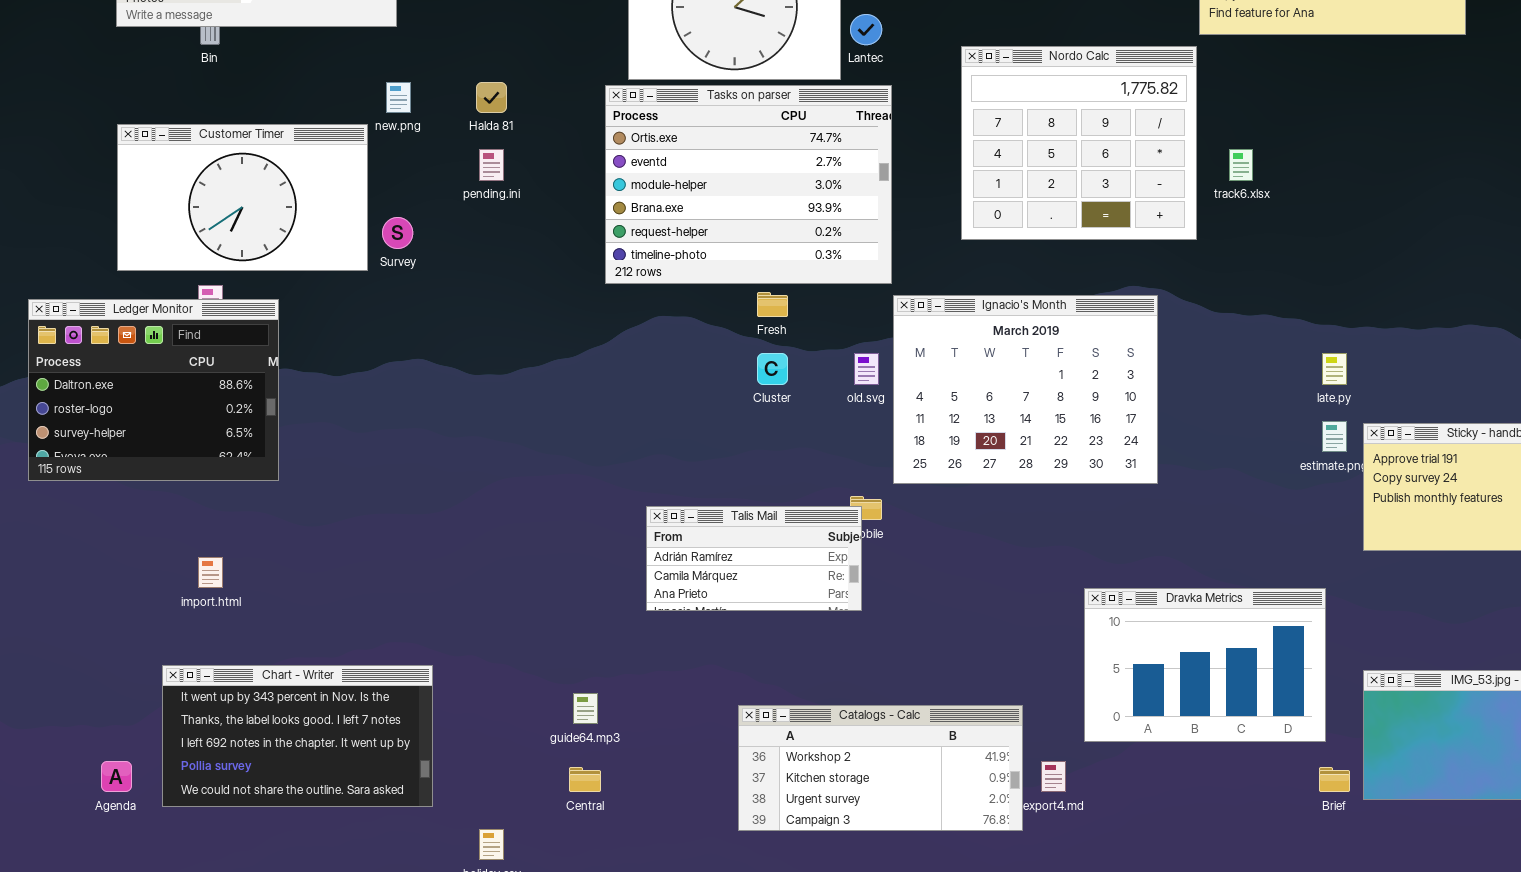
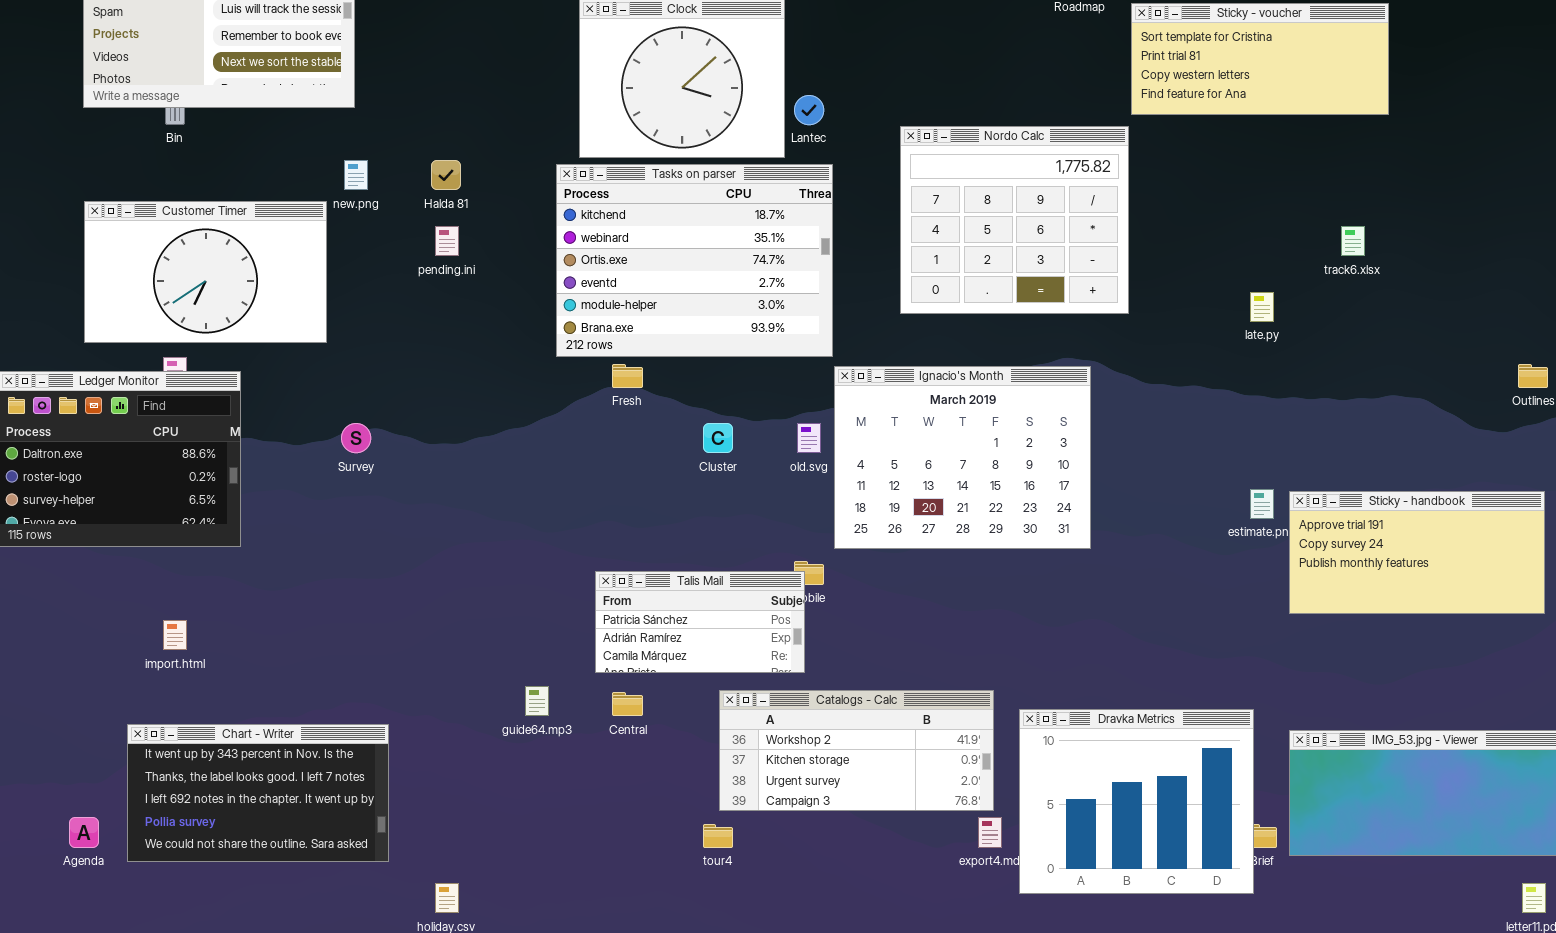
Tasks on parser: [605,85,892,284] -> [556,164,833,357], scrolled up 2 rows
track6.xlsx: [1229,149,1253,181] -> [1341,226,1365,256], moved
Survey: [382,217,413,249] -> [341,423,371,453], moved
Fresh: [757,292,788,317] -> [612,364,643,388], moved
late.py: [1322,353,1347,385] -> [1250,292,1274,322], moved
Talis Mail: [646,506,862,611] -> [595,571,805,673], scrolled up 1 row
Dravka Metrics: [1084,588,1326,742] -> [1019,709,1254,894], moved, resized
guide64.mp3: [573,693,598,724] -> [525,686,549,716], moved
Catalogs - Calc: [738,705,1023,831] -> [719,690,994,811], moved
Central: [569,767,601,792] -> [612,692,643,716], moved

